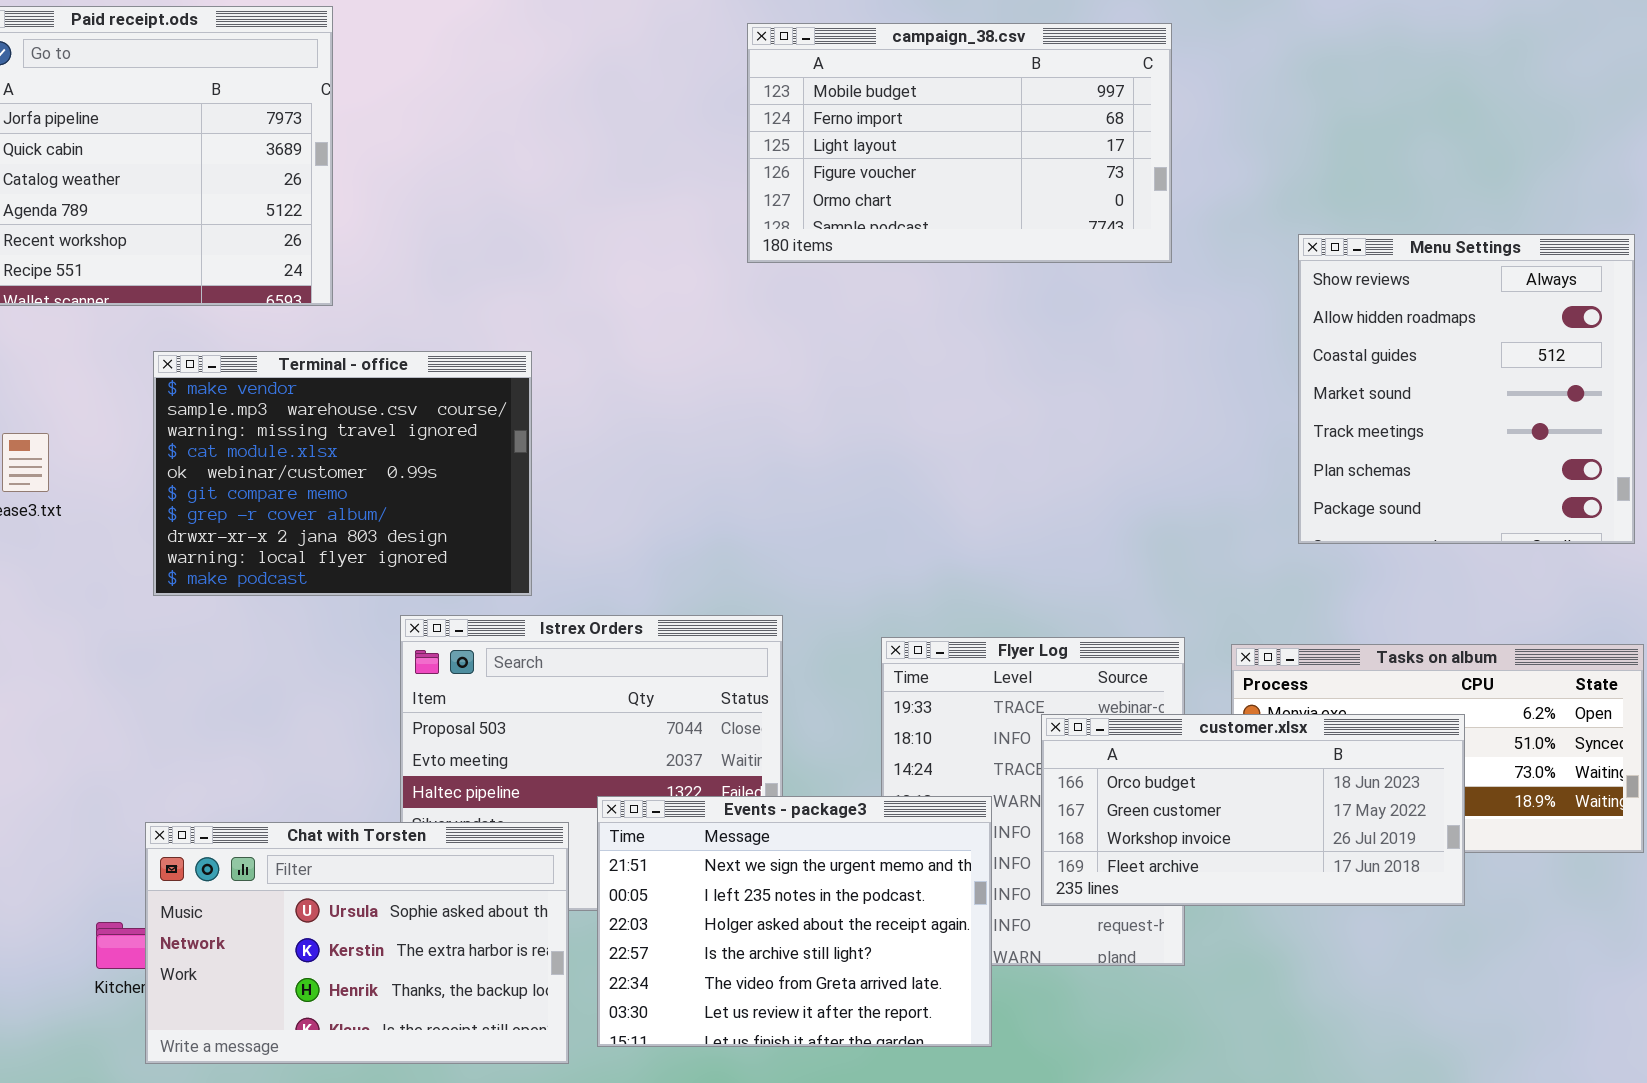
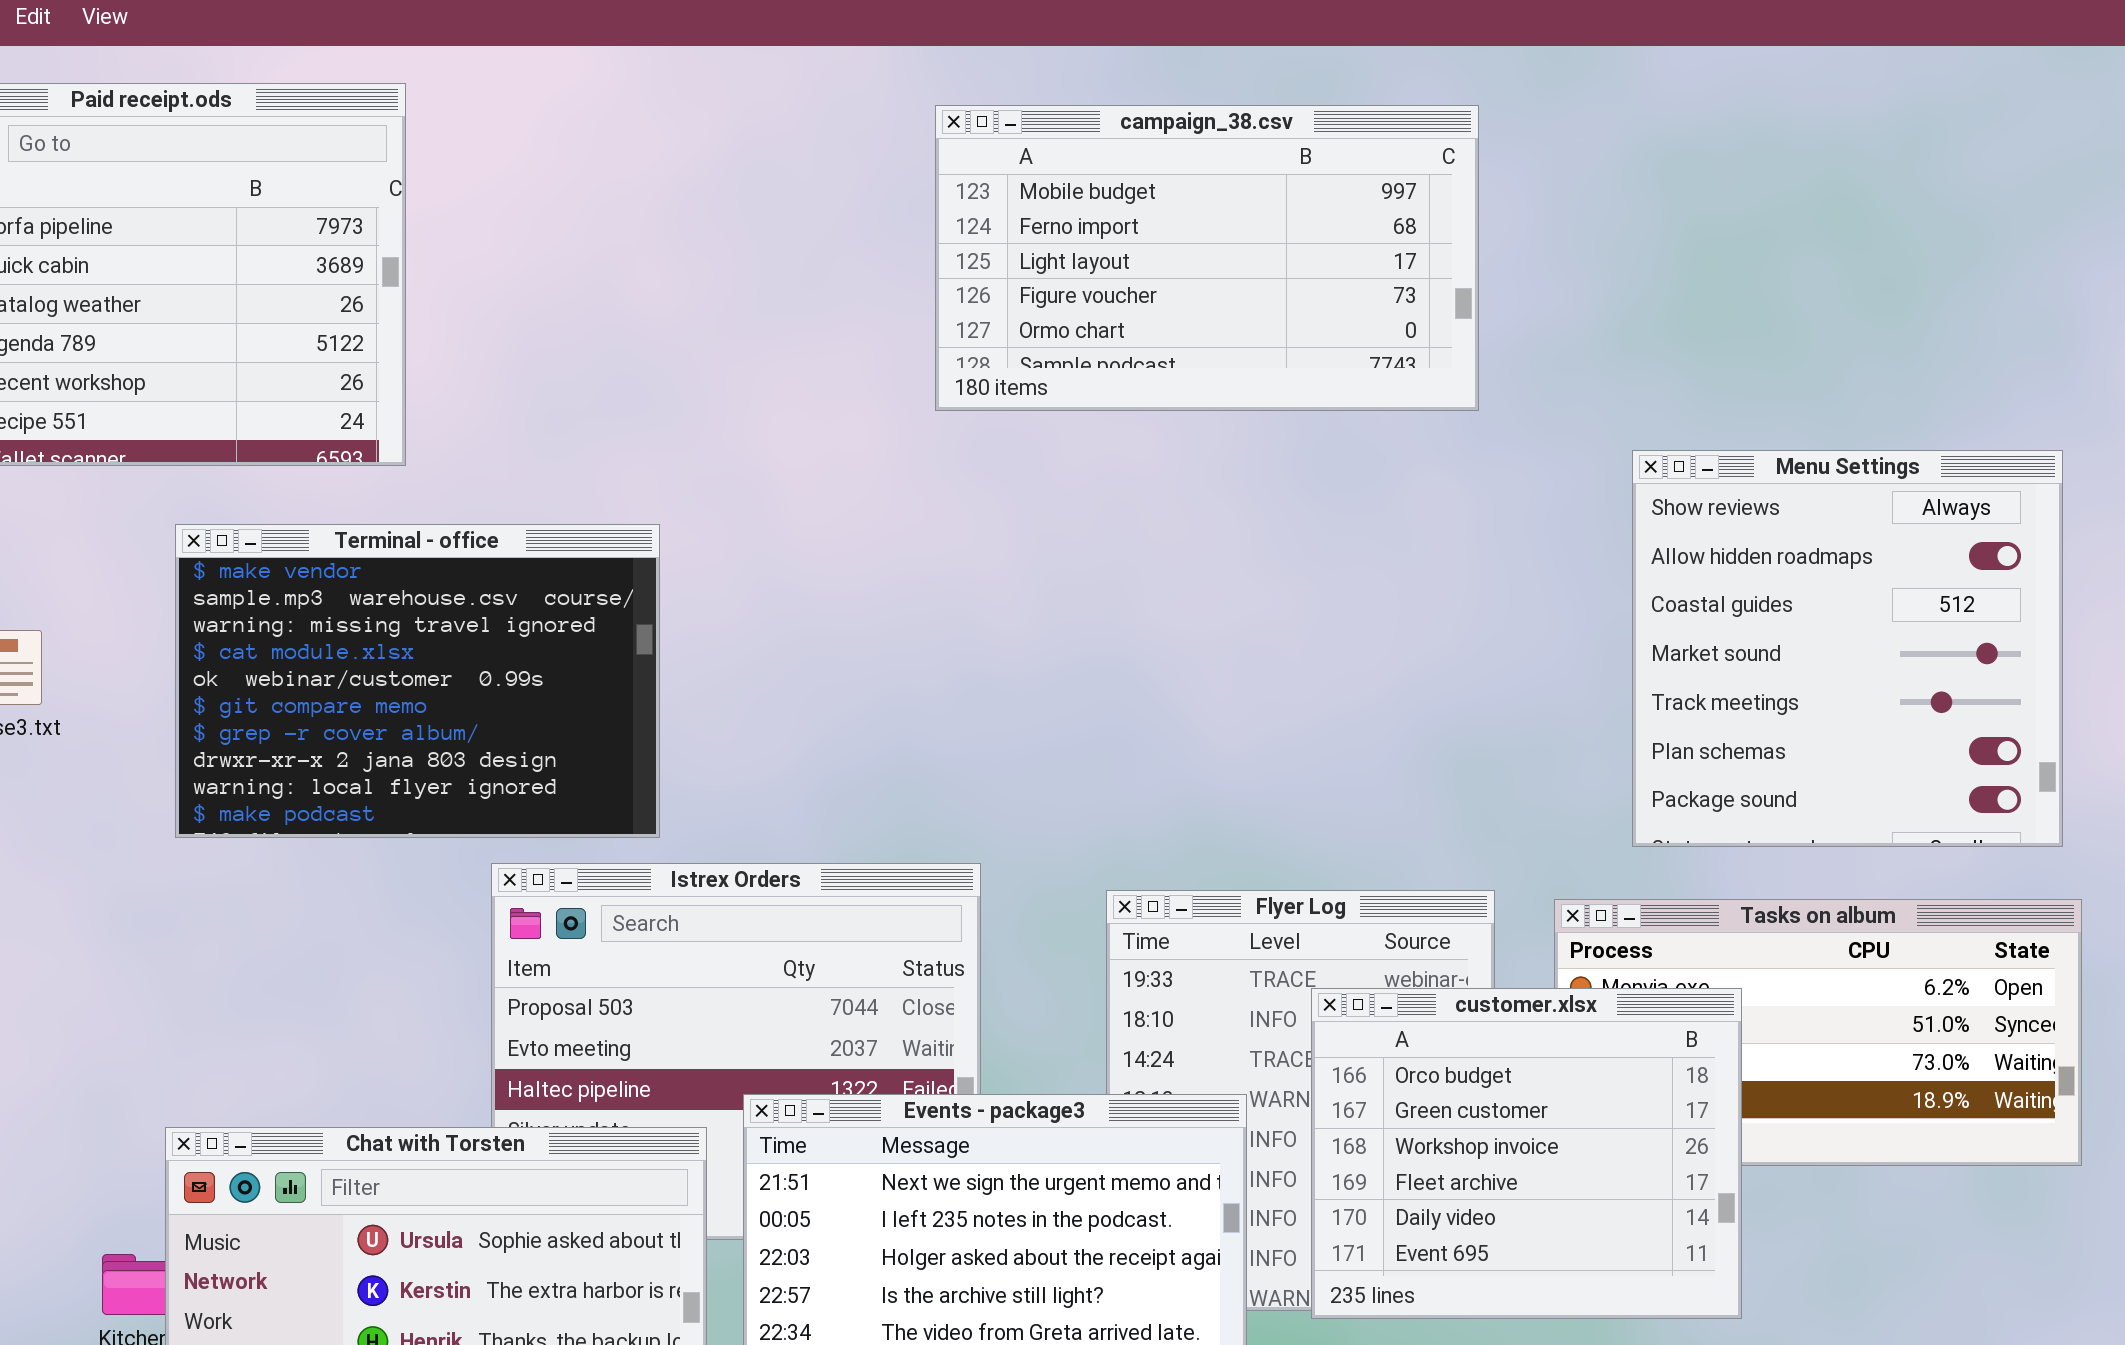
Menu Settings: [1298,234,1635,544] -> [1632,450,2063,847], moved
customer.xlsx: [1041,714,1465,906] -> [1311,988,1742,1319], resized

